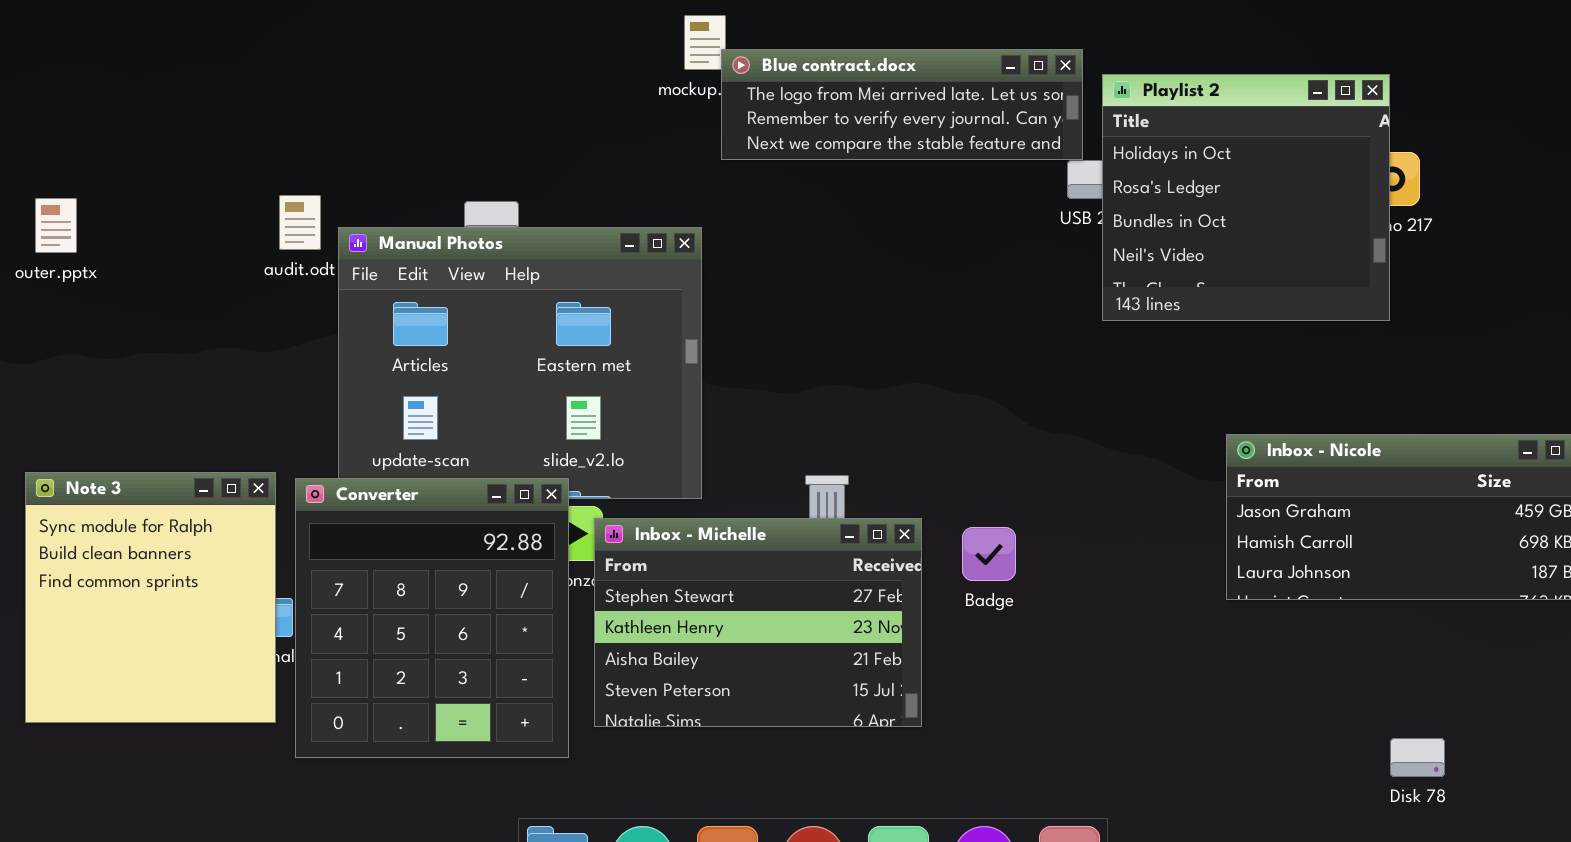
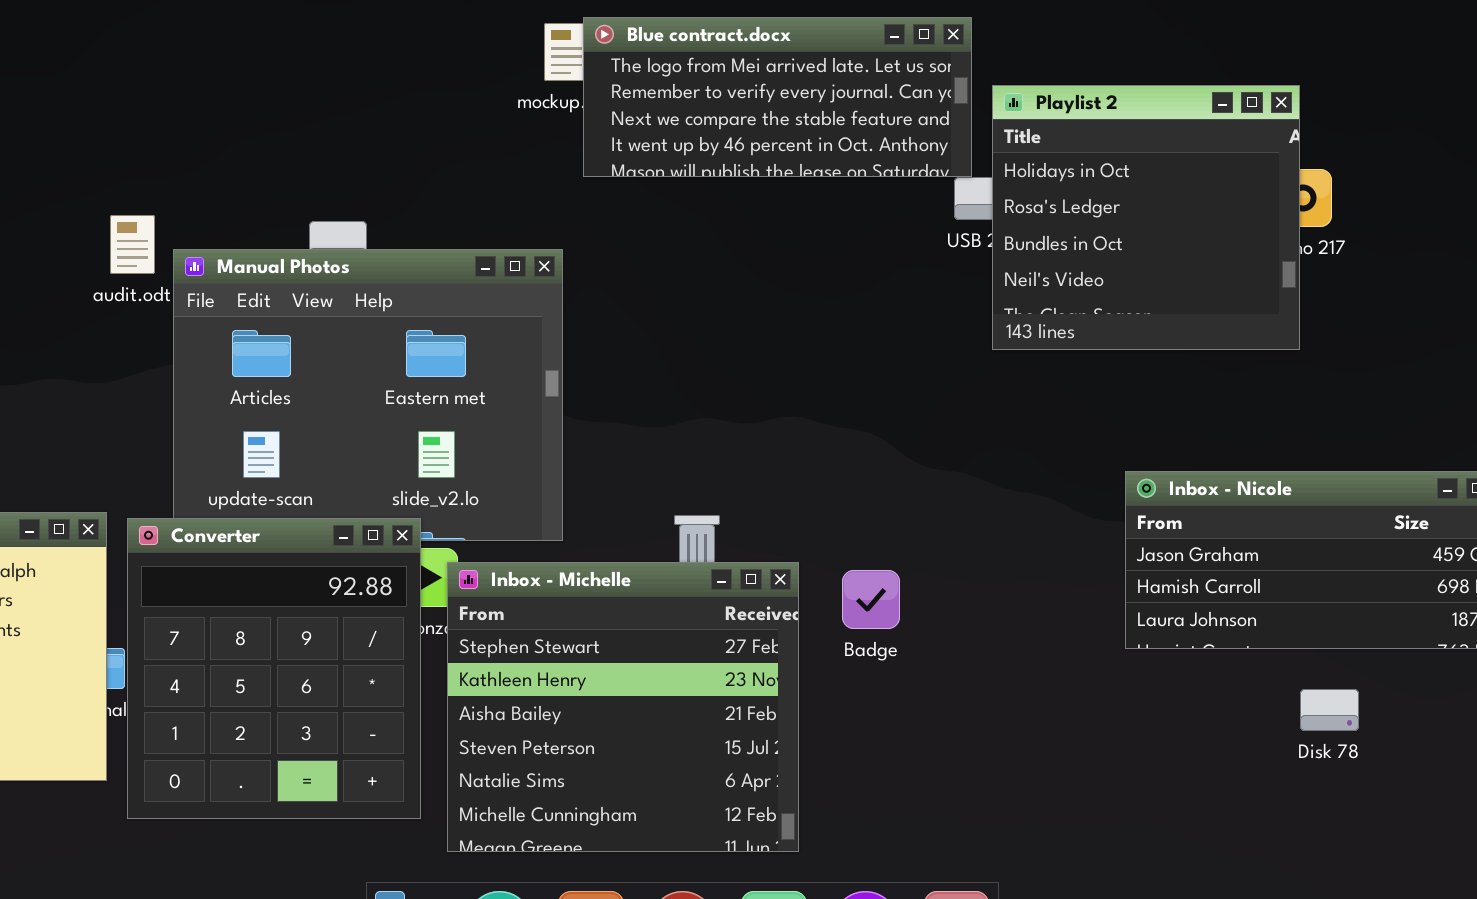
Blue contract.docx: [721,49,1083,160] -> [583,17,972,177], resized
Inbox - Michelle: [594,518,922,727] -> [447,562,799,852], resized
Disk 78: [1390,738,1445,777] -> [1300,689,1359,731], moved

